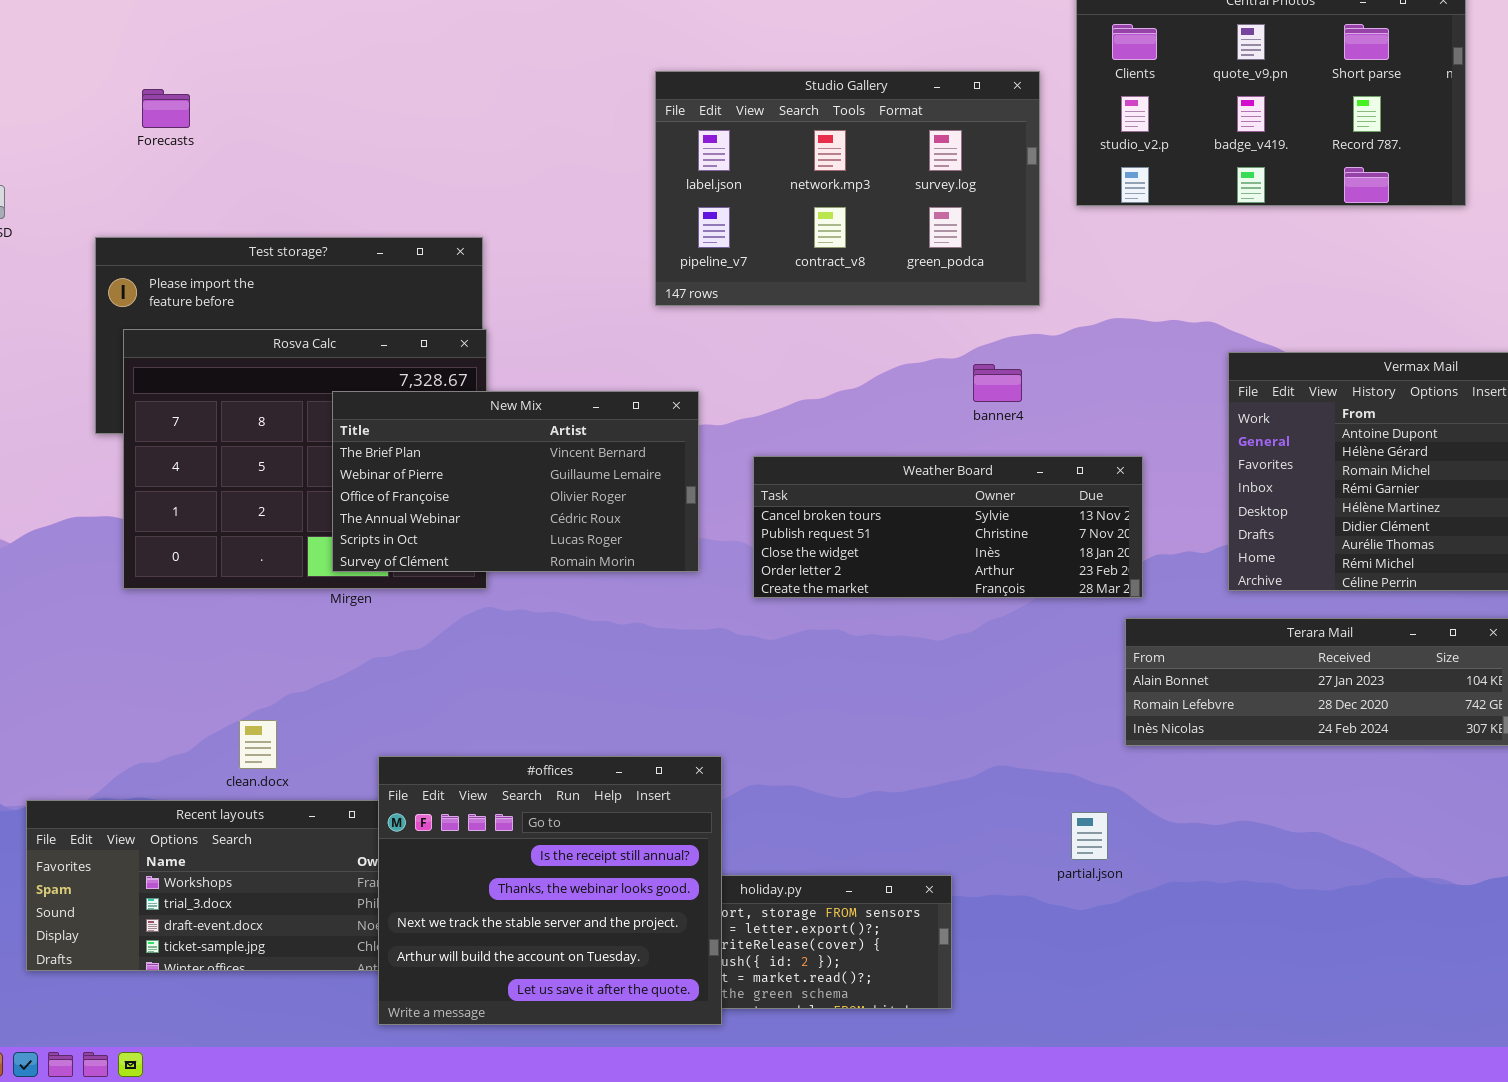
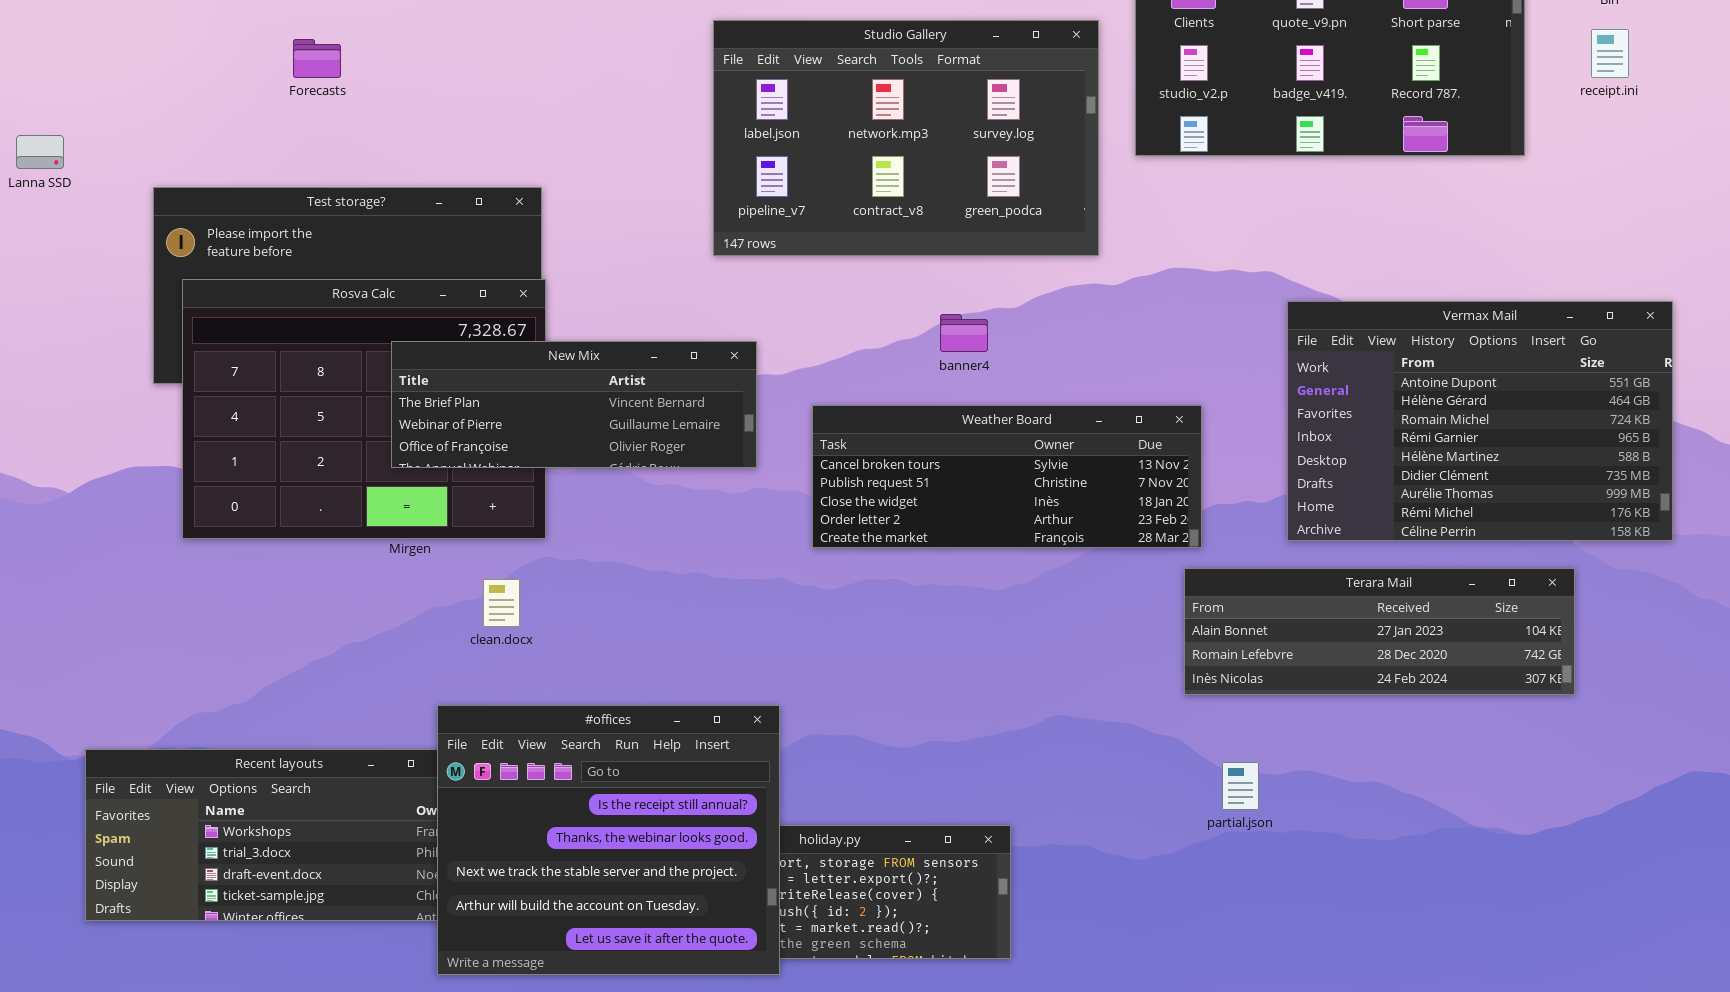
Forecasts: [142,89,190,128] -> [293,39,341,78], moved
banner4: [973,364,1022,402] -> [940,314,988,352], moved
New Mix: [332,391,699,572] -> [391,341,757,468], resized
clean.docx: [239,720,277,769] -> [483,579,520,627], moved
partial.json: [1071,812,1108,860] -> [1222,762,1259,810], moved

